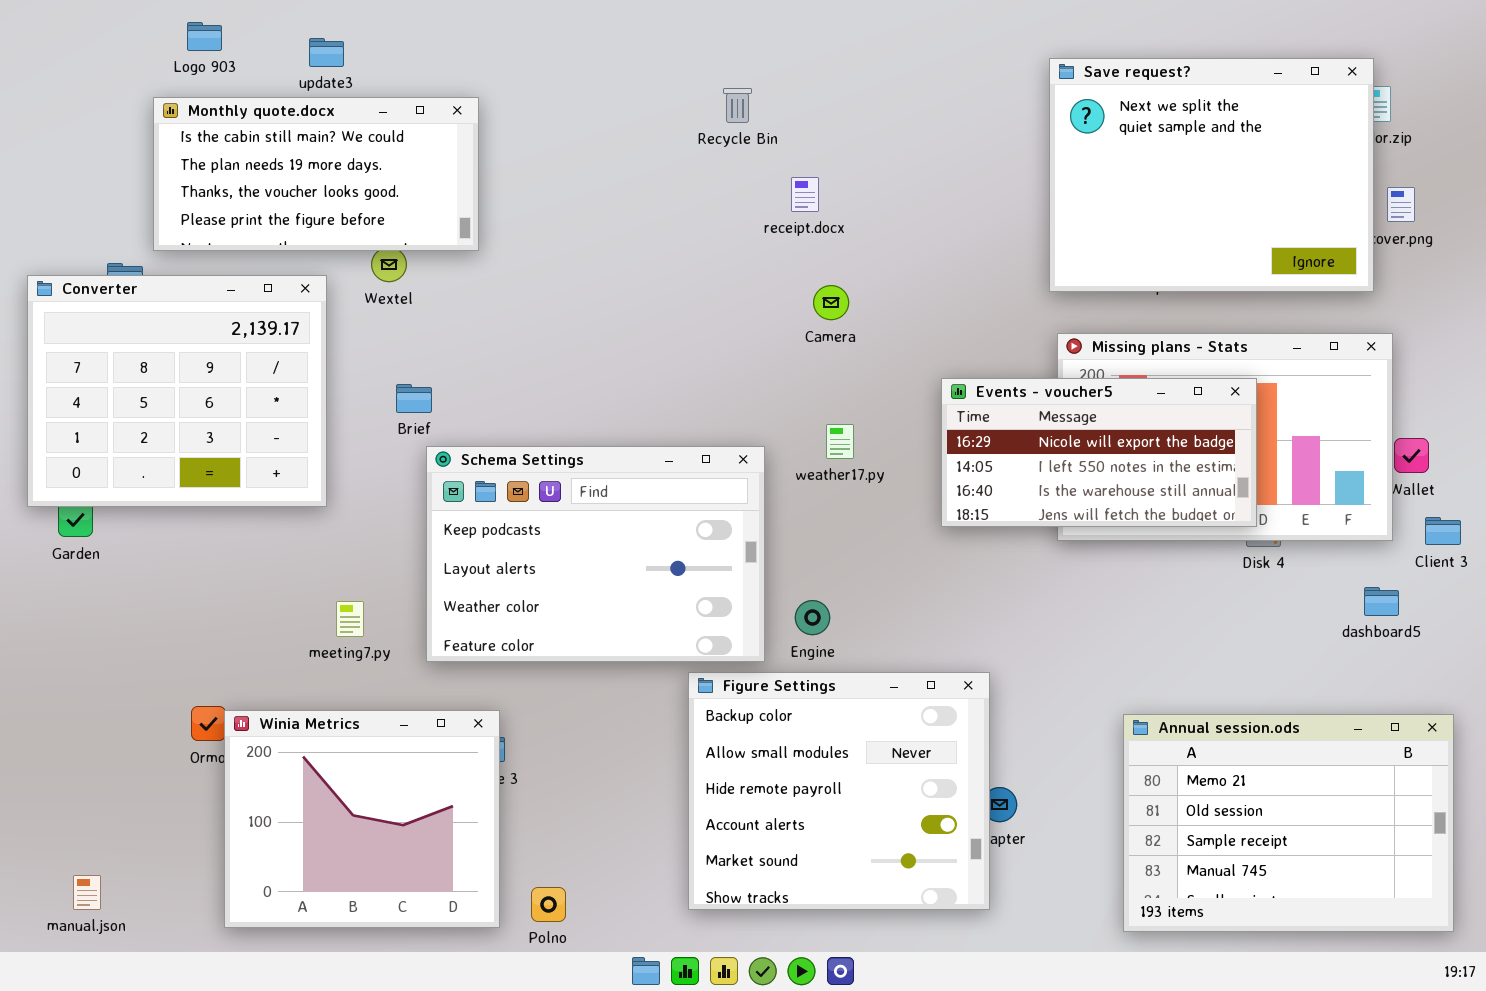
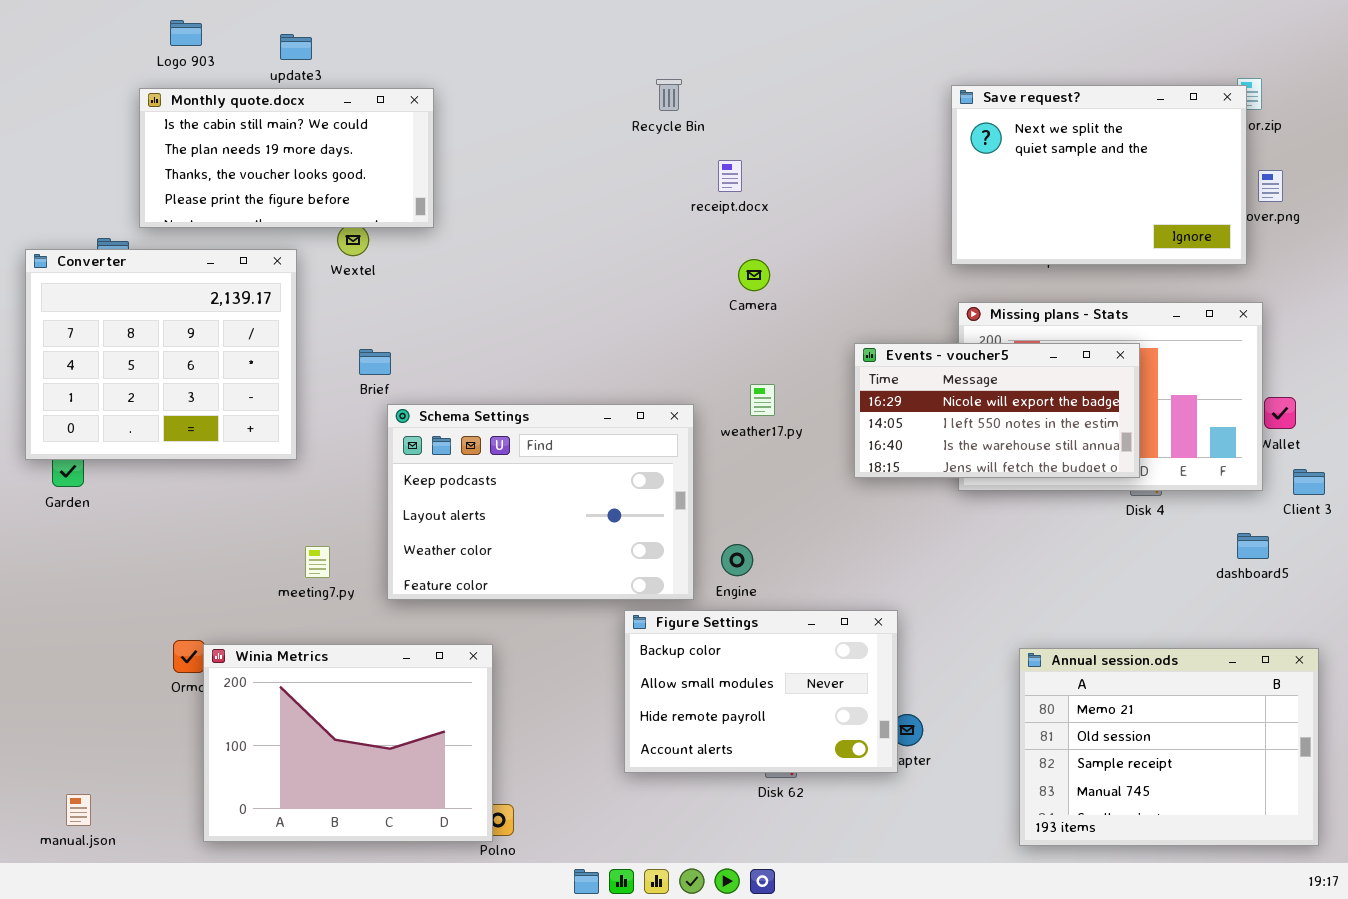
Save request?: [1049,58,1374,292] -> [951,85,1247,265], resized
Figure Settings: [688,672,990,910] -> [624,610,898,773], resized
Winia Metrics: [224,710,500,928] -> [203,644,493,842], resized

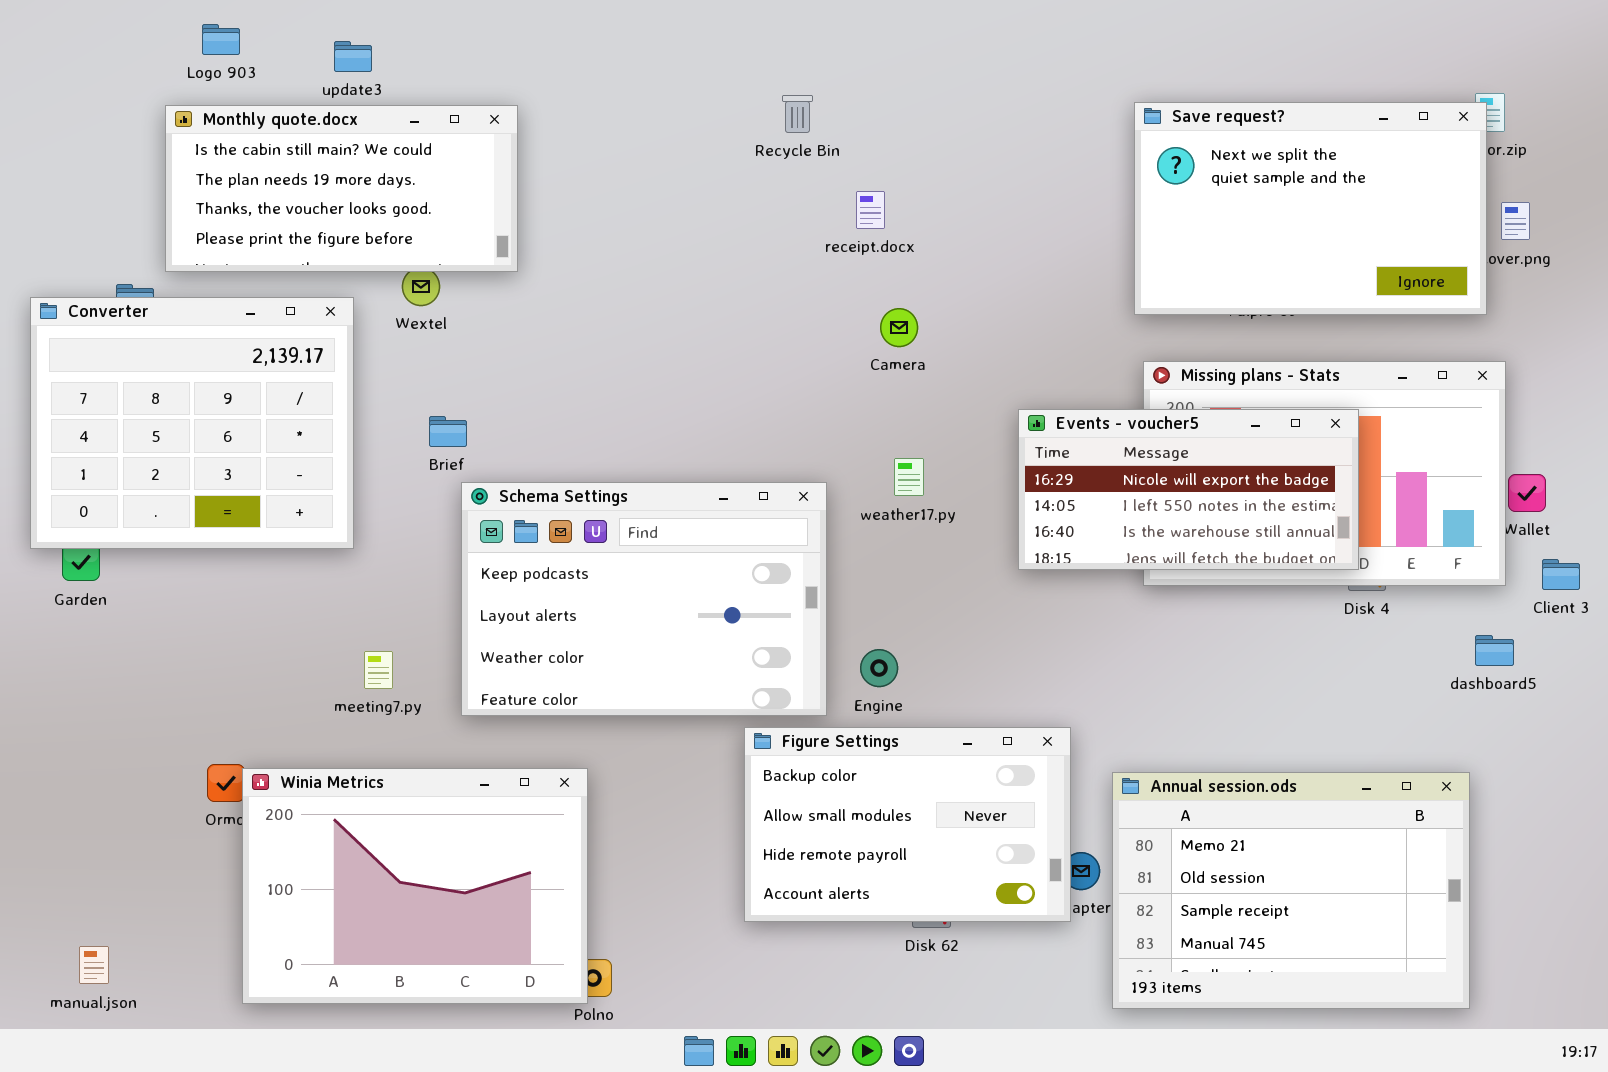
Annual session.ods: [1019,648,1319,846] -> [1112,772,1470,1009], moved

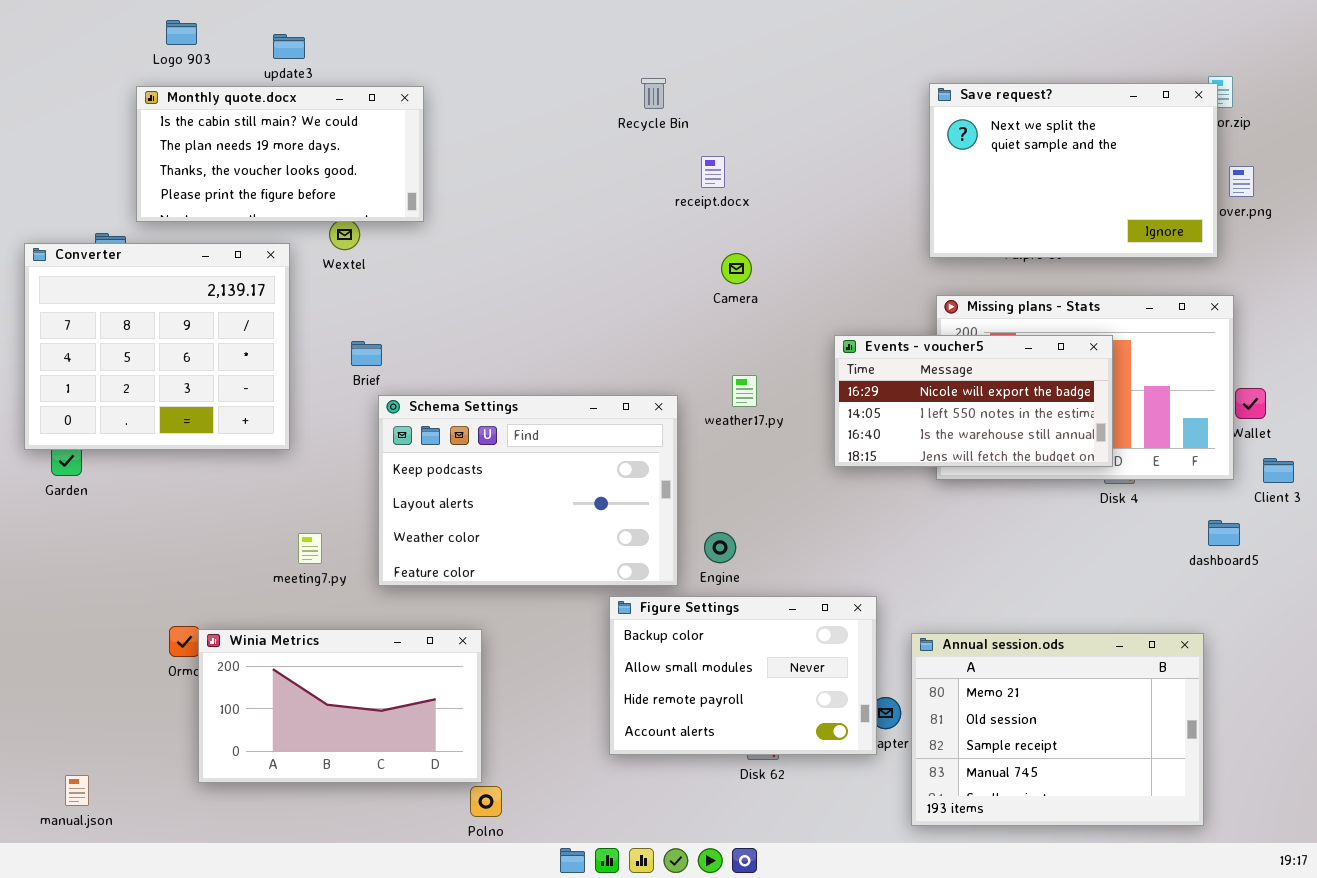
Winia Metrics: [242,768,588,1004] -> [198,629,482,783], resized

